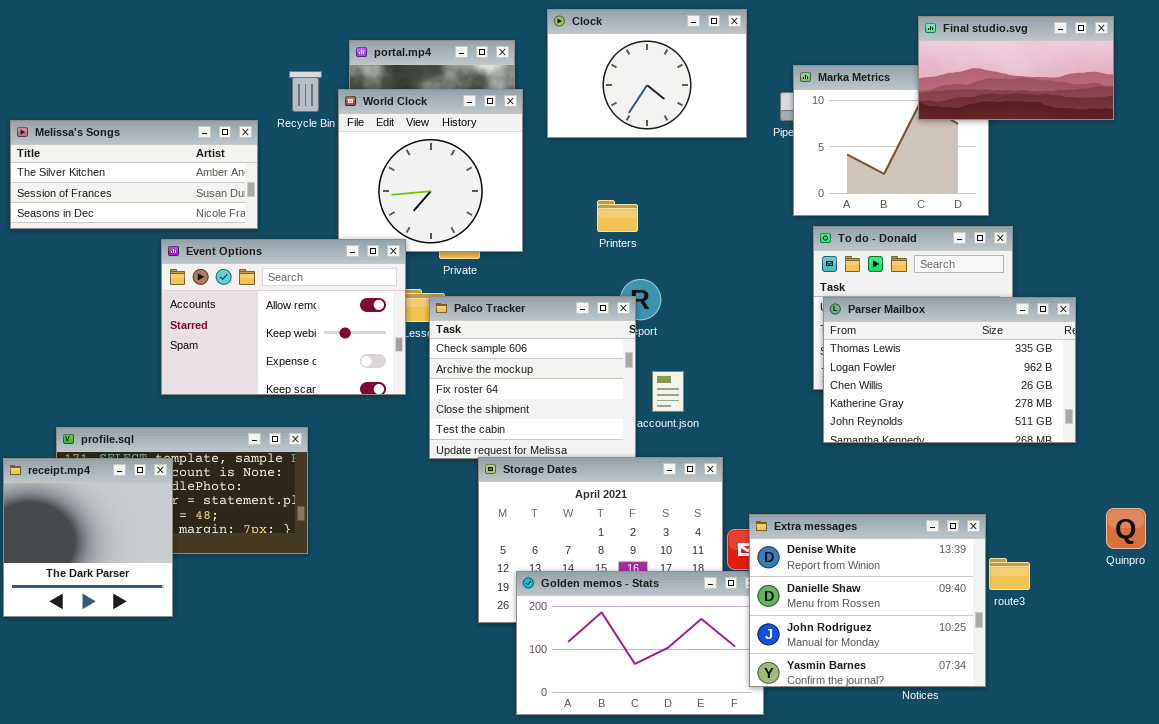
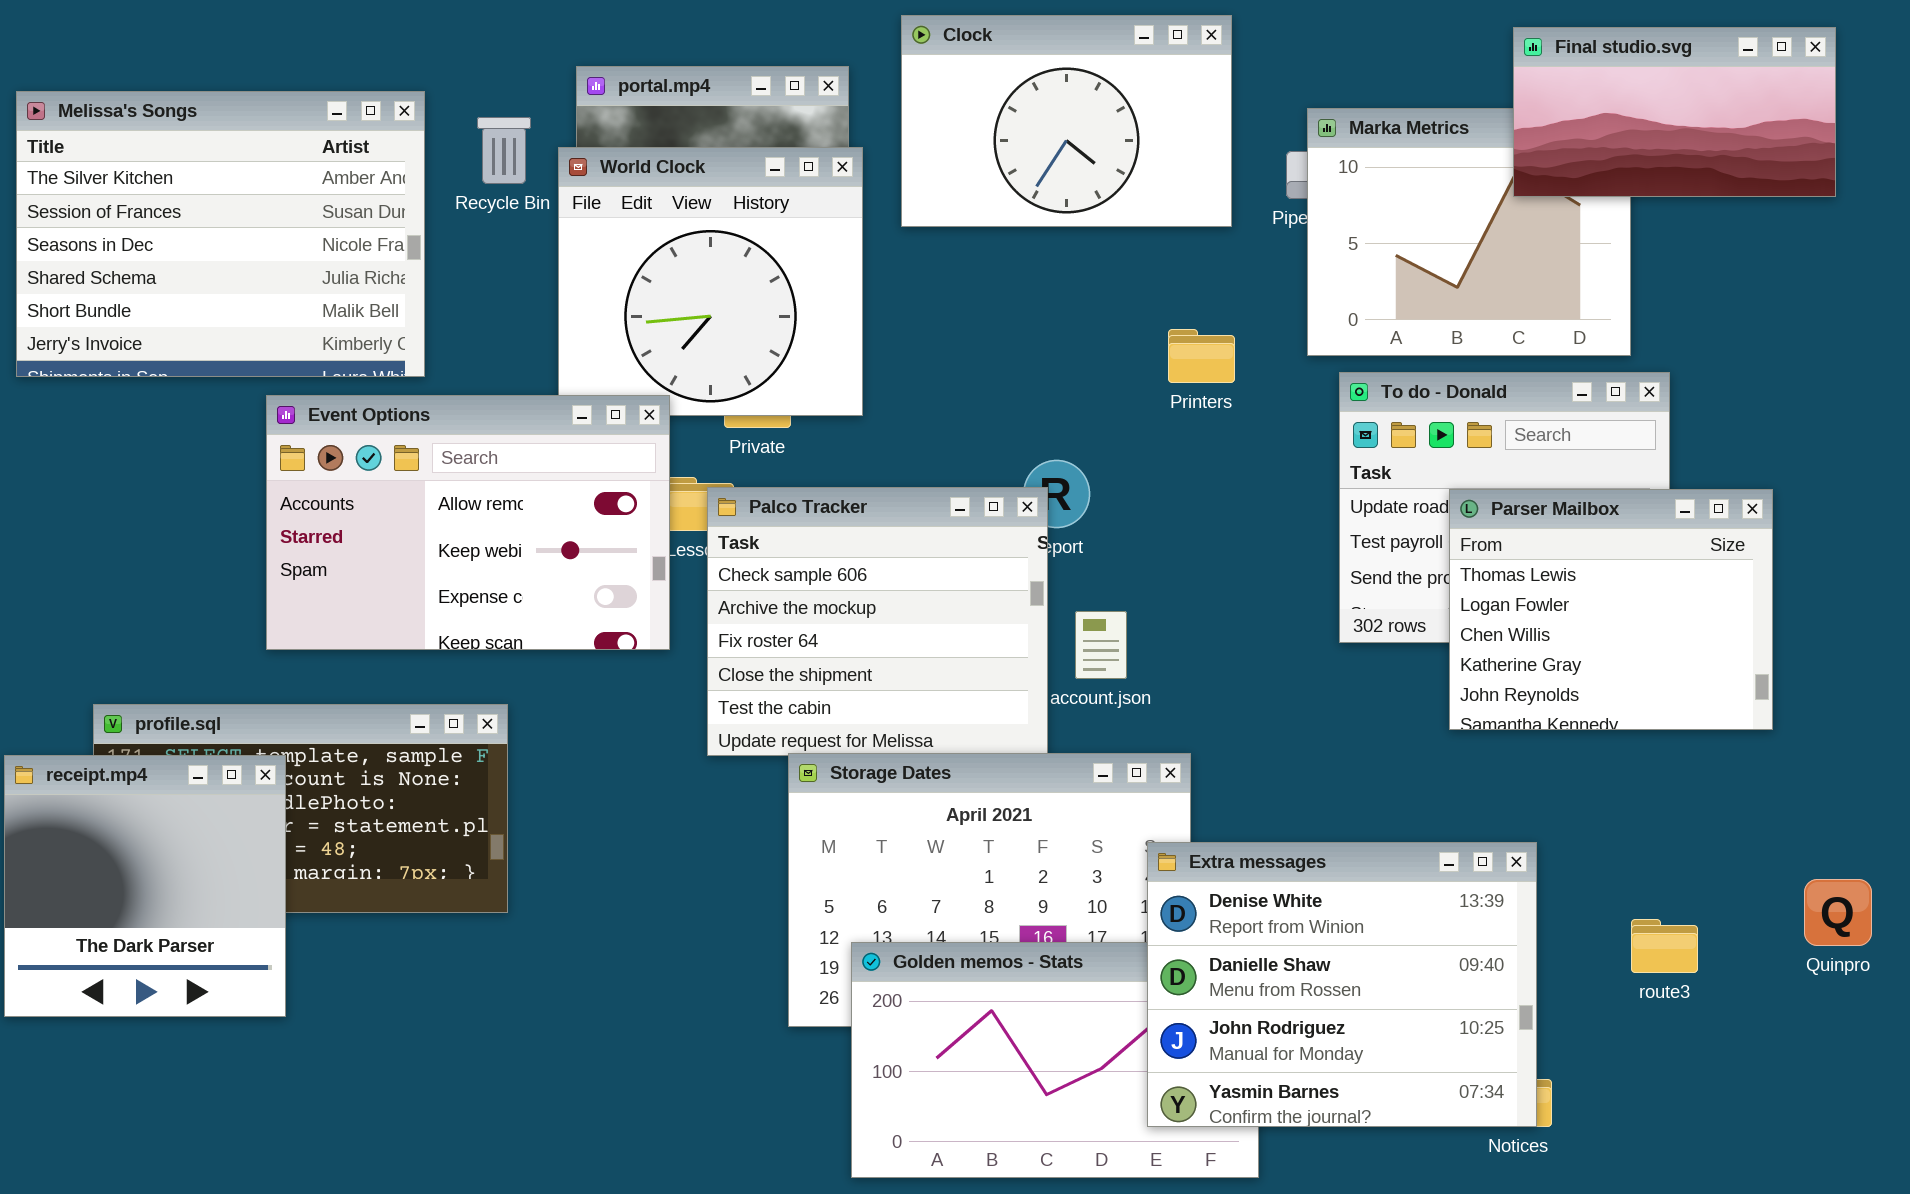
Melissa's Songs: [10,120,258,229] -> [16,91,425,377], resized
Printers: [597,200,638,232] -> [1168,329,1235,383], moved
Parser Mailbox: [823,297,1076,443] -> [1449,489,1773,730], resized
Quinpro: [1106,508,1146,549] -> [1804,879,1872,946], moved
Extra messages: [749,514,986,687] -> [1147,842,1537,1127], moved

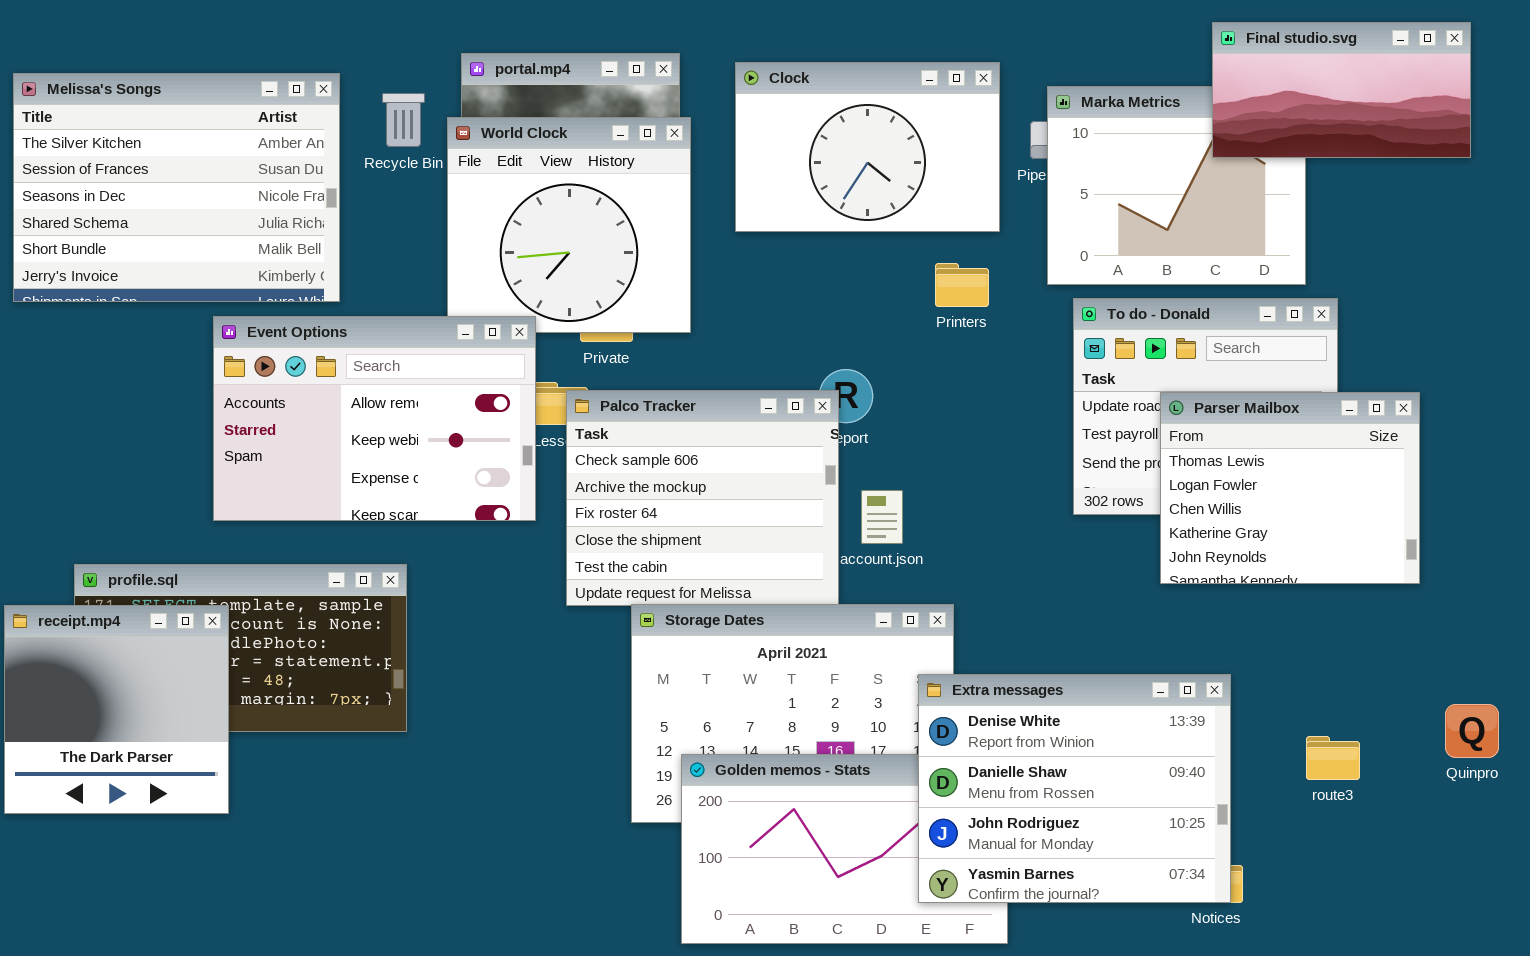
Clock: [901,15,1232,227] -> [735,62,1000,232], moved

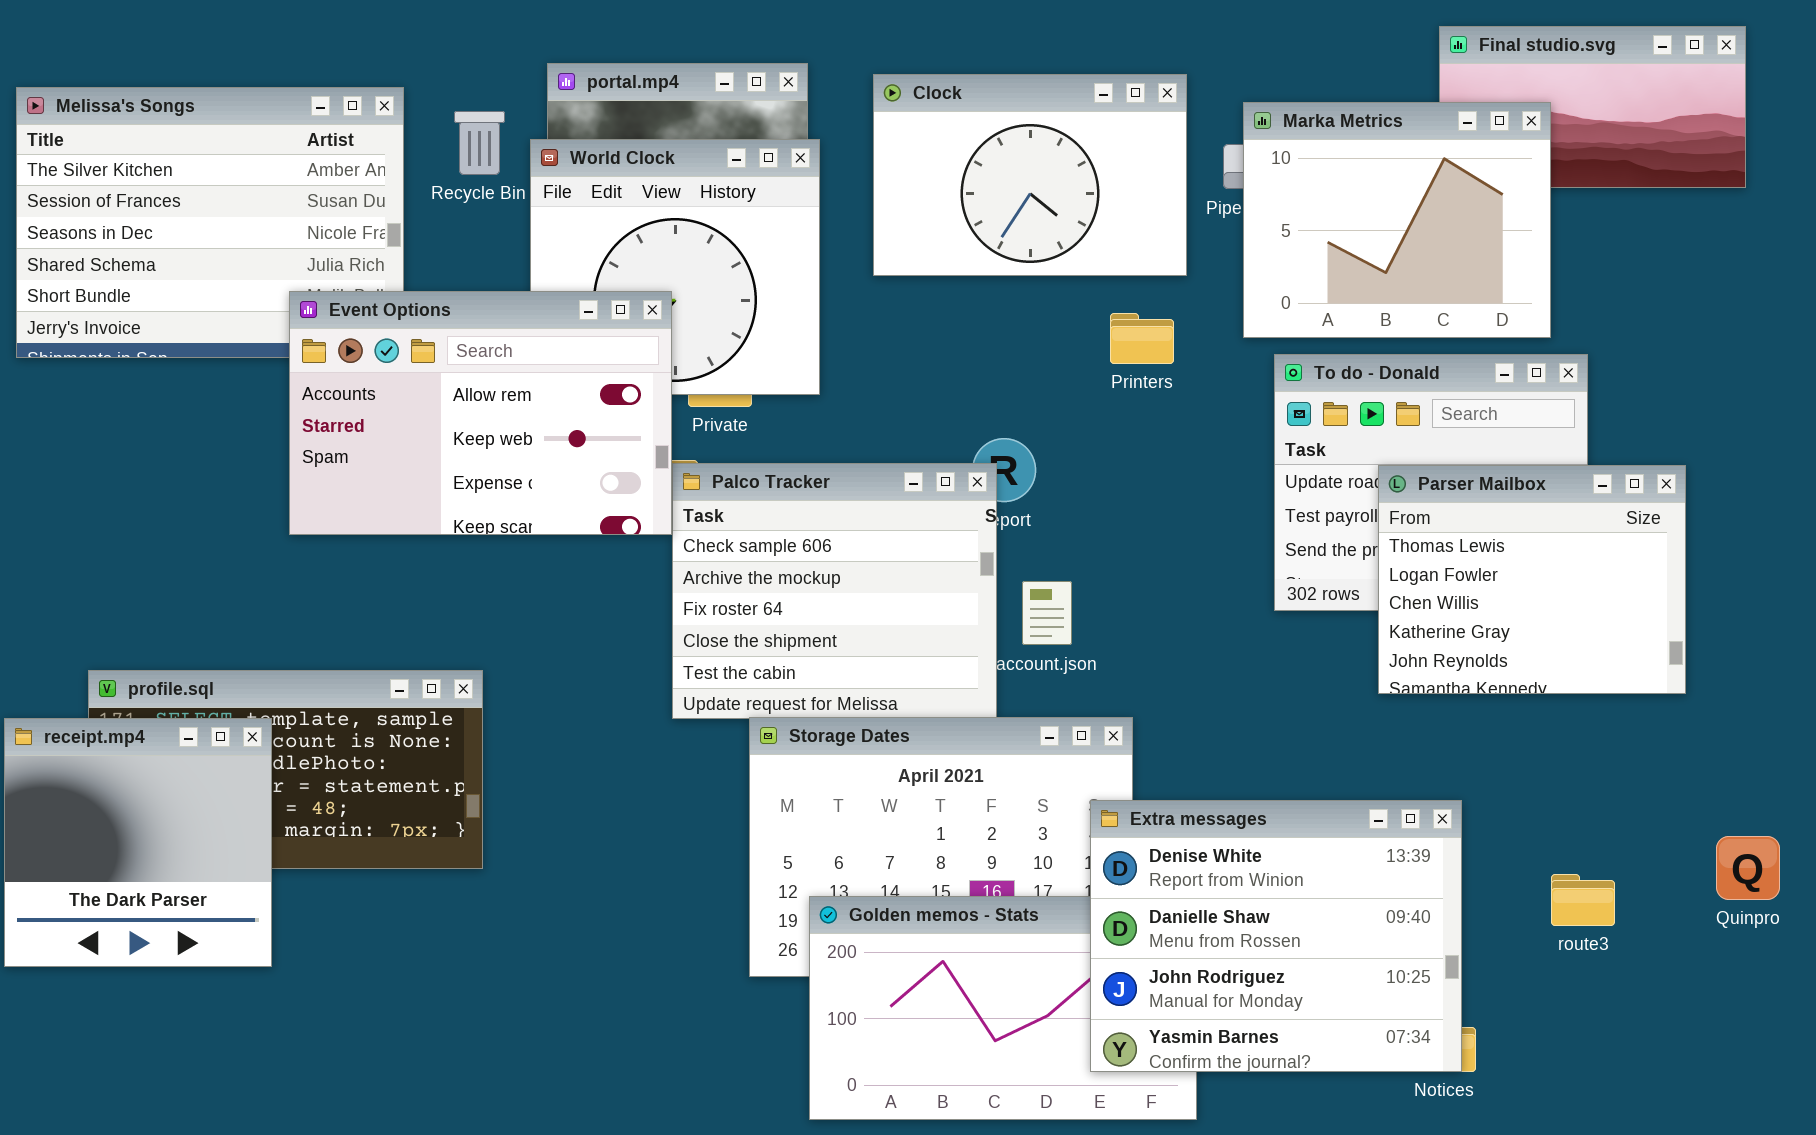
Marka Metrics: [1047,86,1306,285] -> [1243,102,1551,338], raised
Event Options: [213,316,536,521] -> [289,291,672,535], moved

